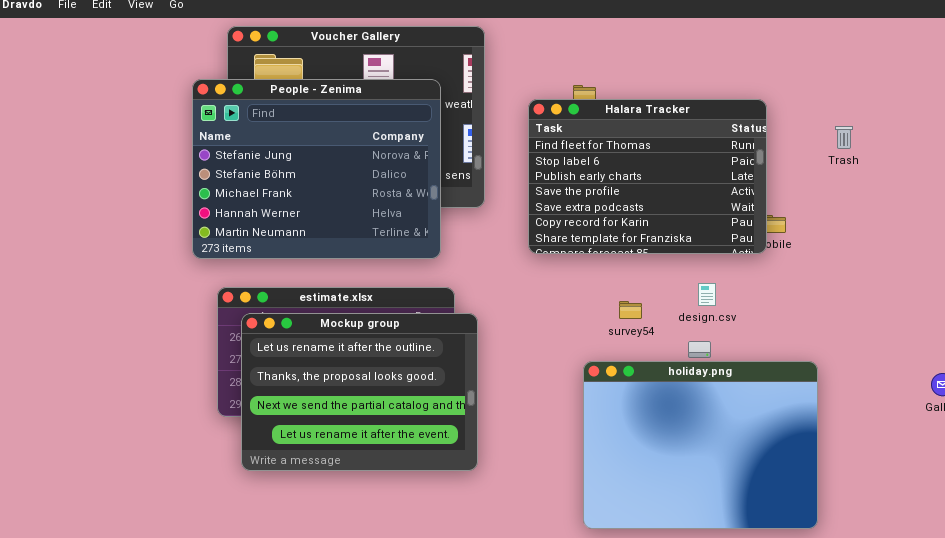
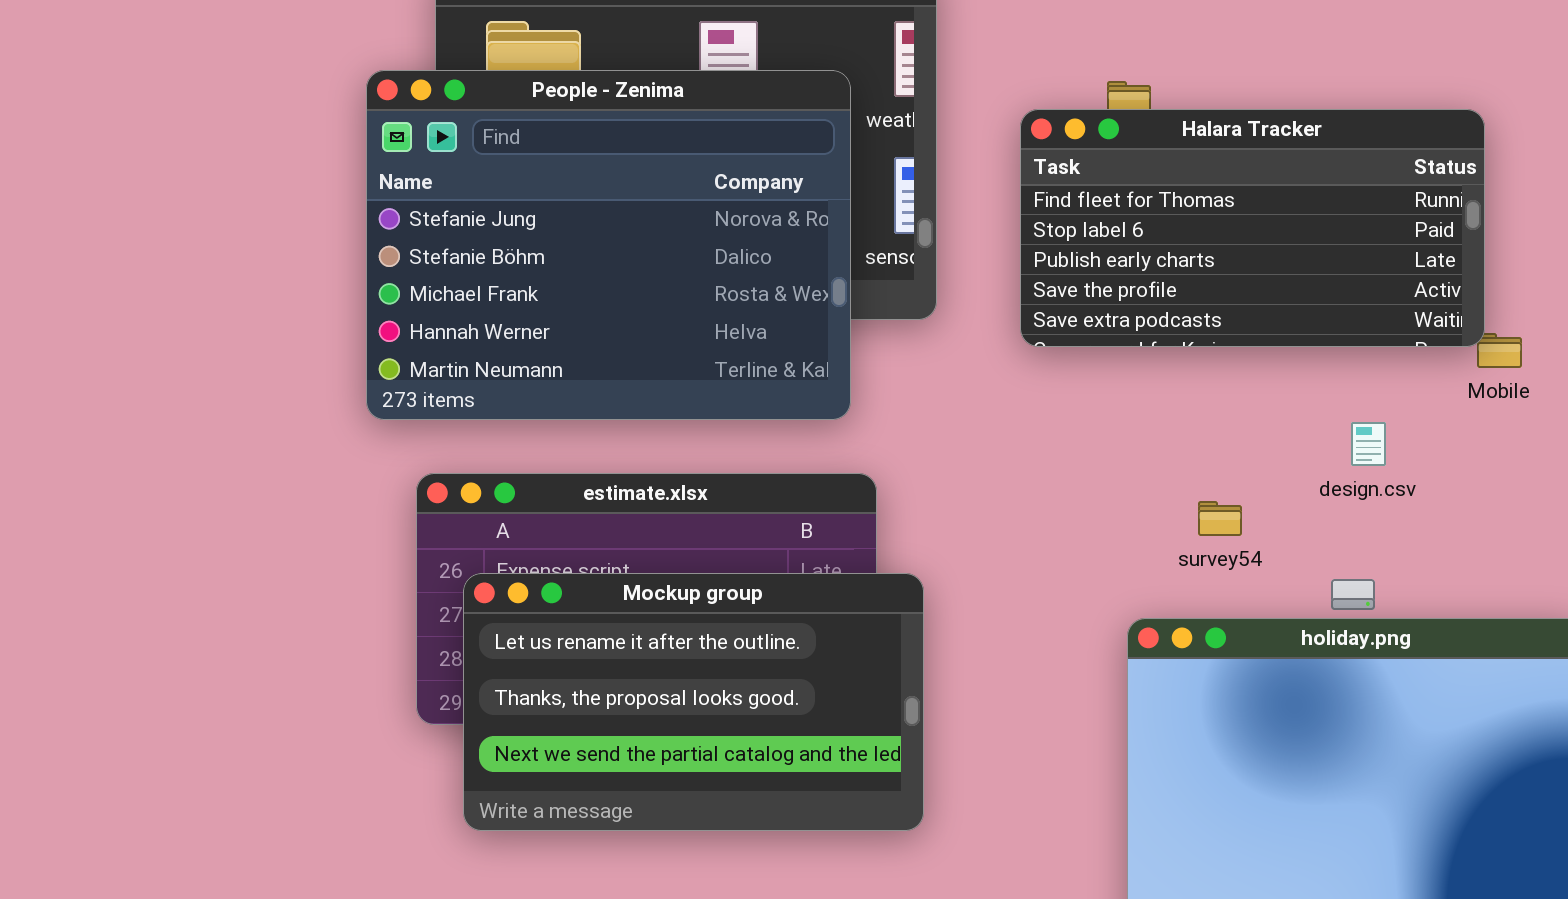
Halara Tracker: [528,99,767,254] -> [1020,109,1485,347], resized
design.csv: [698,283,716,306] -> [1351,422,1386,466], moved
Mockup group: [241,313,478,471] -> [463,573,924,831], resized

